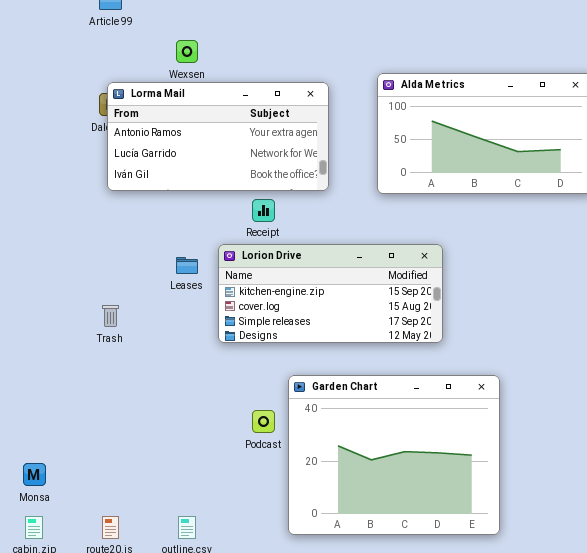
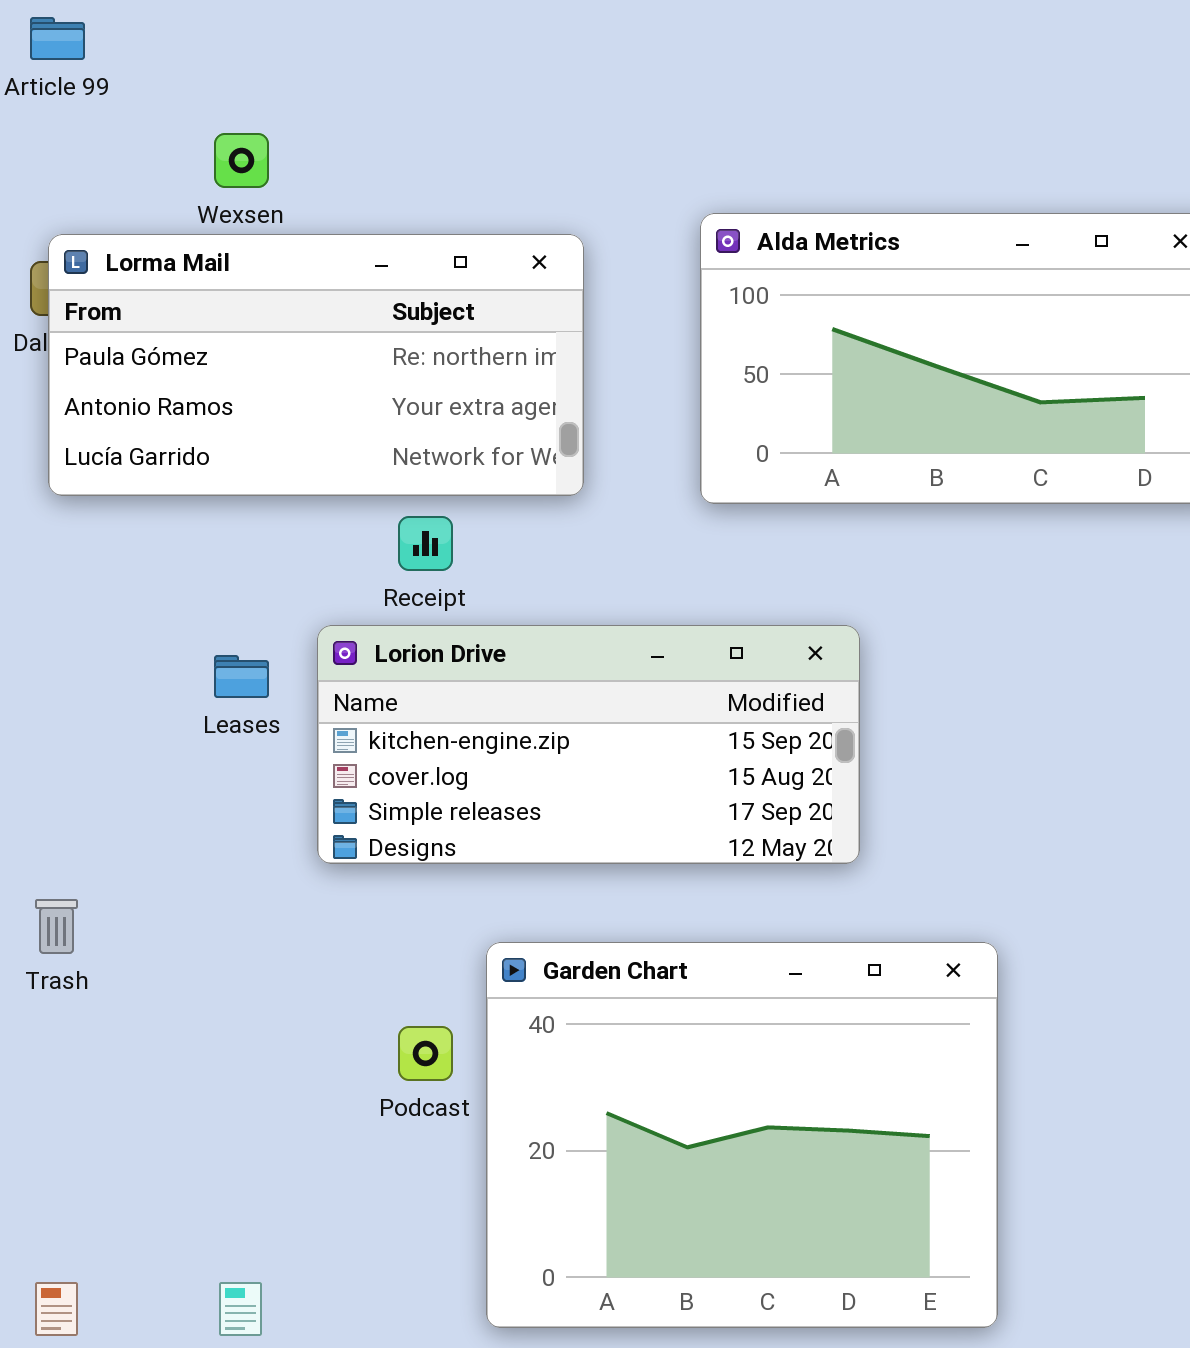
Lorma Mail: [107,82,329,191] -> [48,234,584,496], scrolled up 1 row
Trash: [102,305,119,327] -> [35,899,78,954], moved

